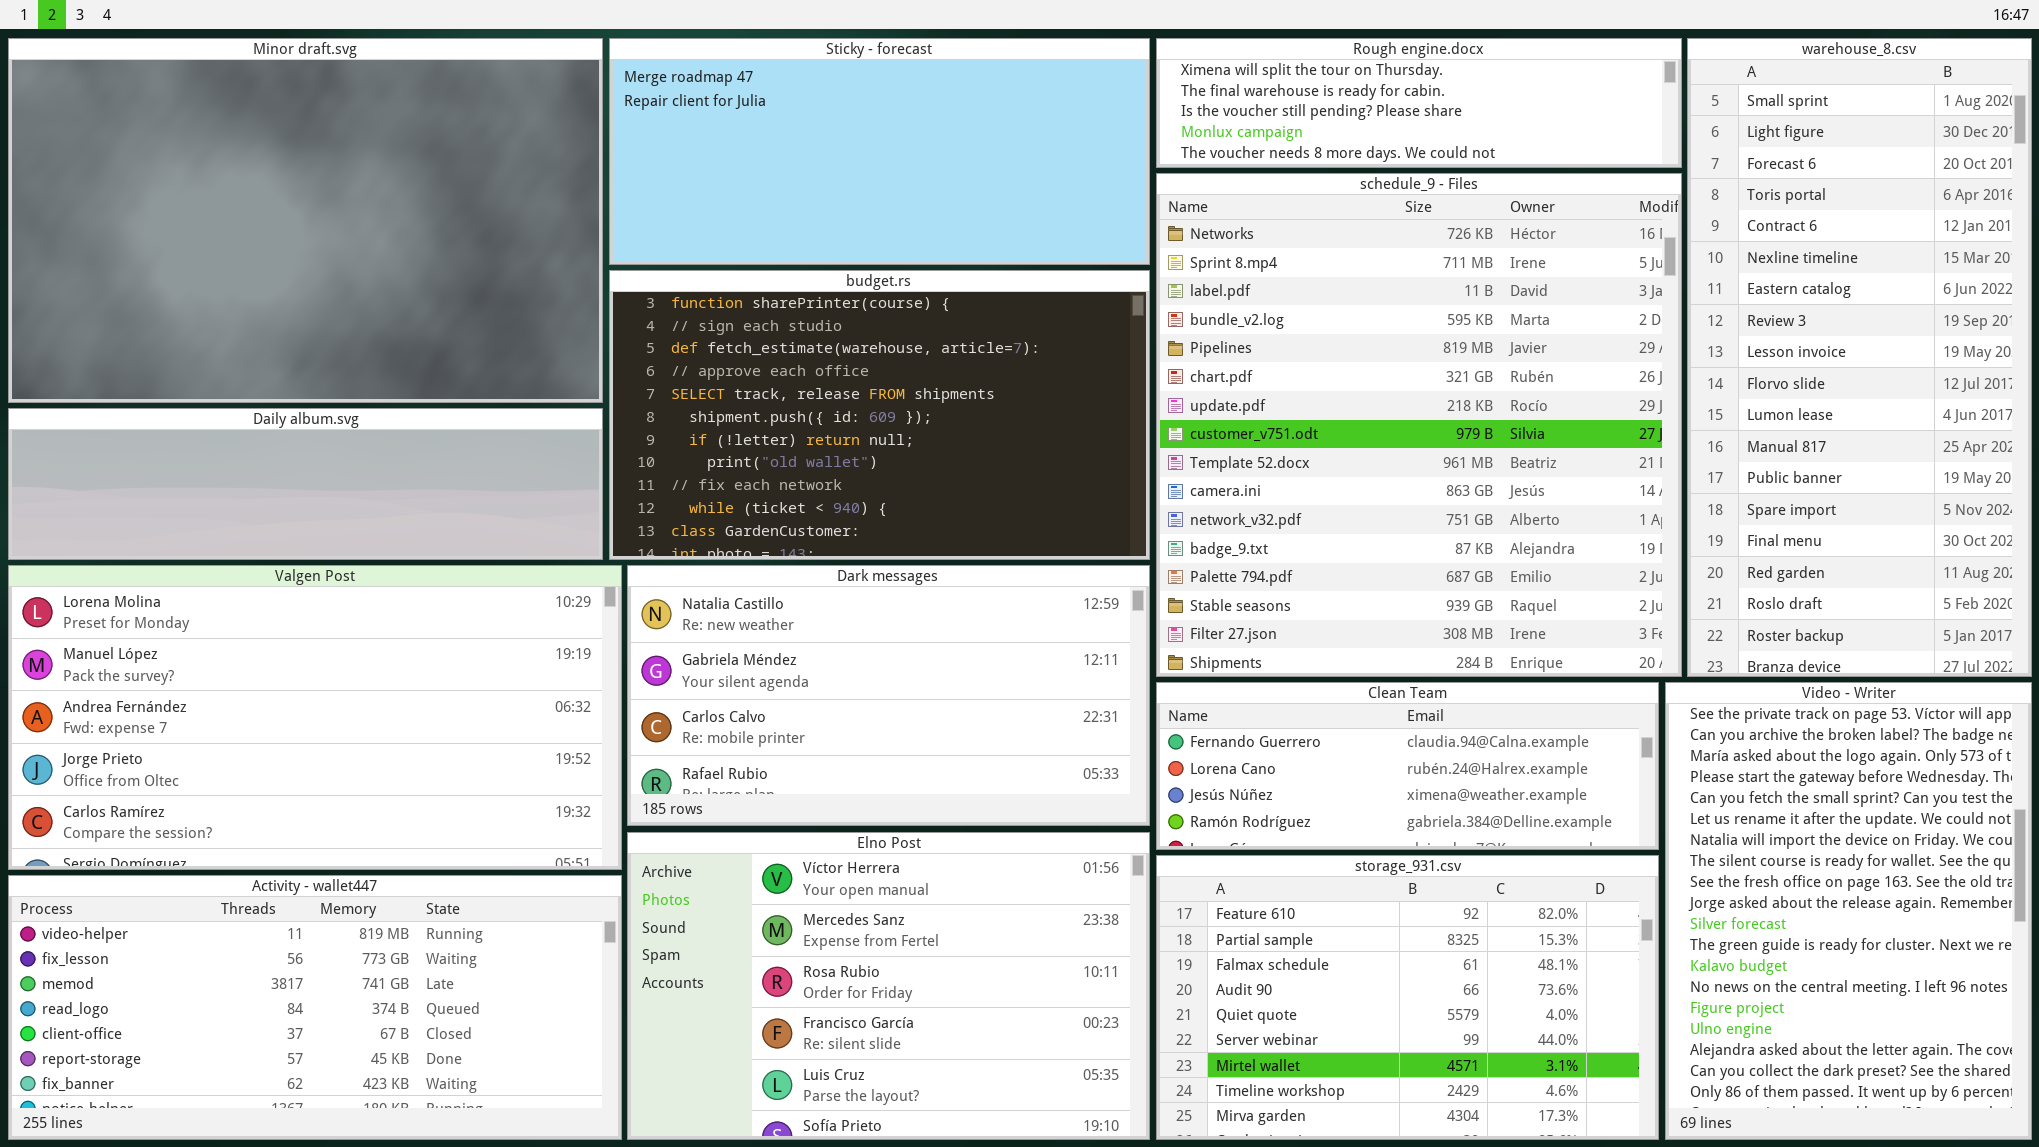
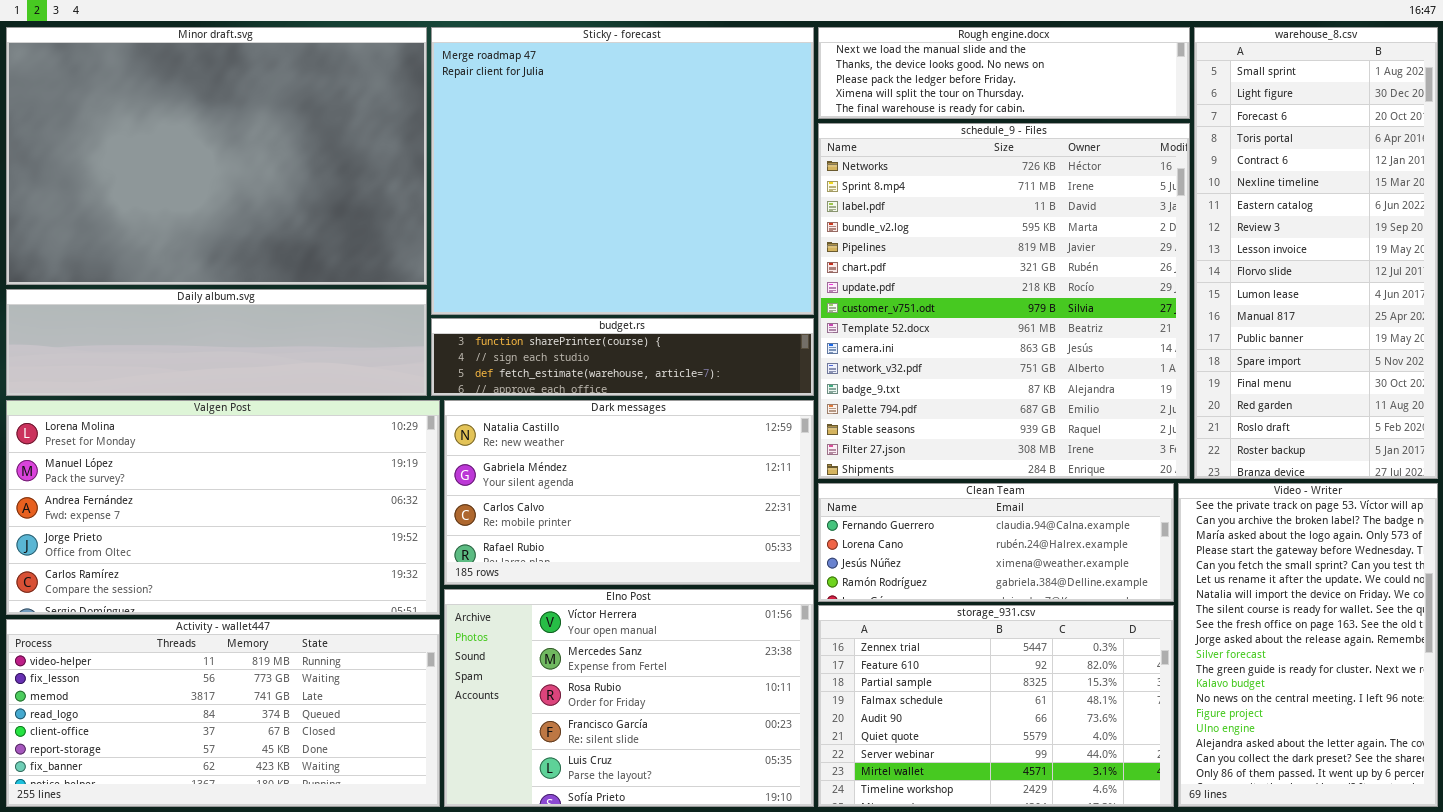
Sticky - forecast: [609,38,1150,265] -> [431,27,814,315], resized
Rough engine.docx: [1156,38,1682,168] -> [818,27,1190,119], scrolled up 3 rows
budget.rs: [609,270,1150,560] -> [431,318,814,396], resized
storage_931.csv: [1156,855,1659,1140] -> [818,605,1174,807], scrolled up 1 row

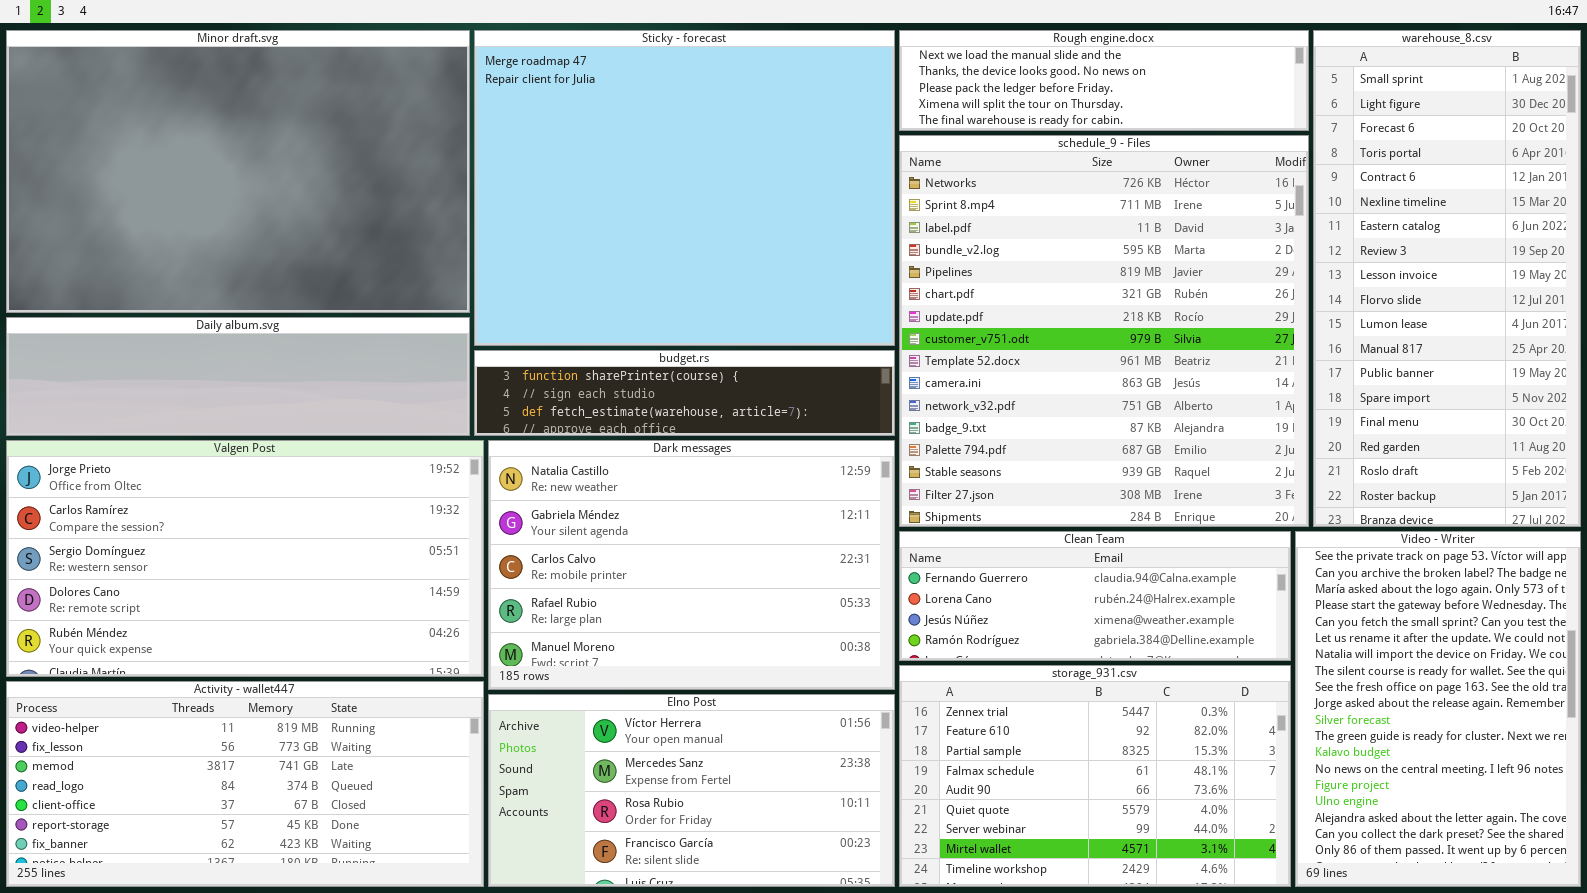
Valgen Post: [6,400,440,615] -> [6,440,484,677], scrolled down 3 rows
Dark messages: [444,400,814,585] -> [488,440,895,690], resized
Elno Post: [444,589,814,807] -> [488,694,895,887], resized

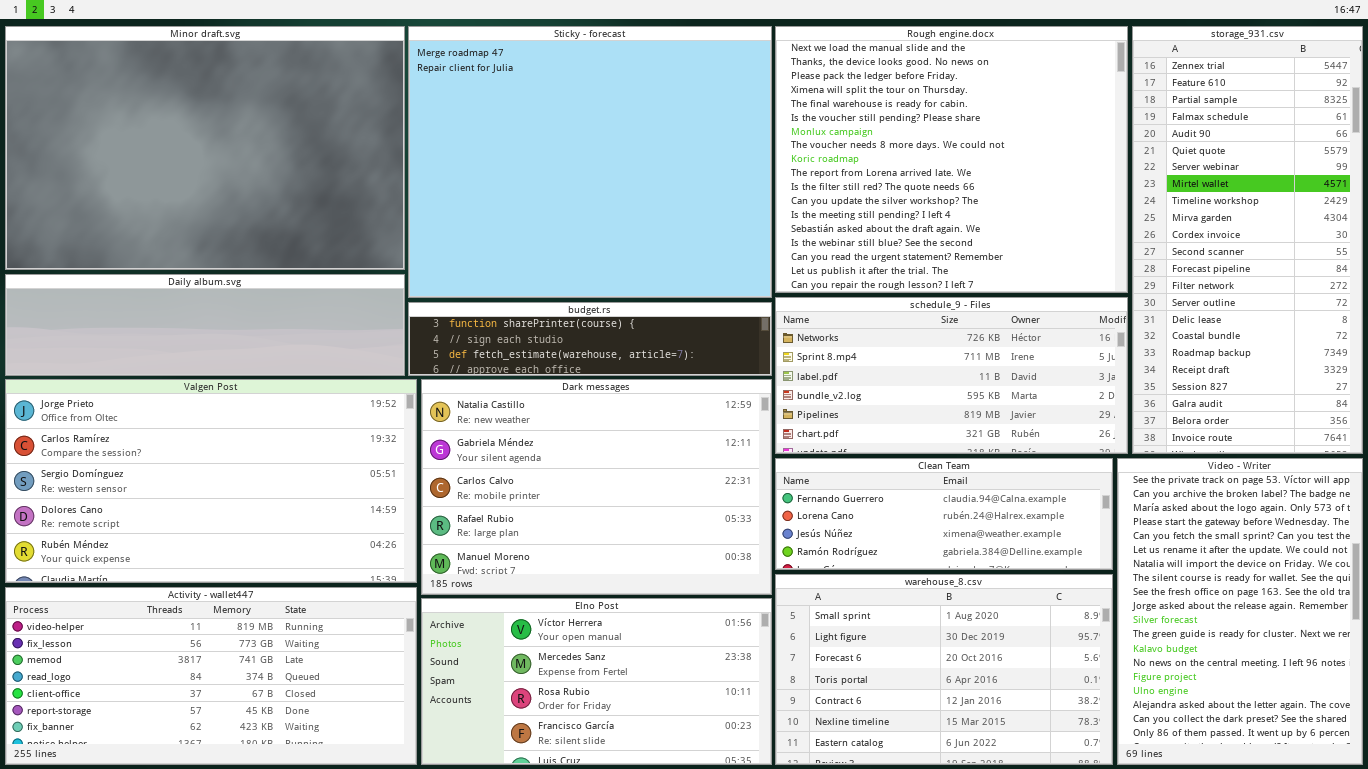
Rough engine.docx: [899,30,1309,131] -> [775,26,1128,293], resized
warehouse_8.csv: [1313,30,1581,527] -> [775,574,1113,765], moved, resized
schedule_9 - Files: [899,135,1309,527] -> [775,297,1128,454], resized
storage_931.csv: [899,665,1291,887] -> [1132,26,1363,454], moved, resized

